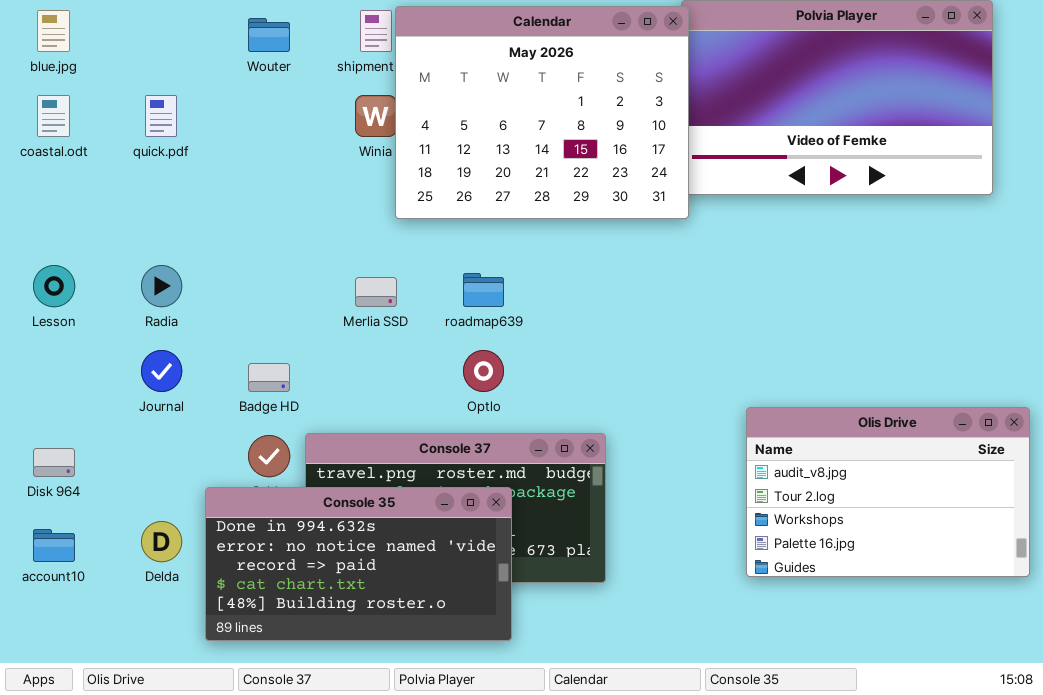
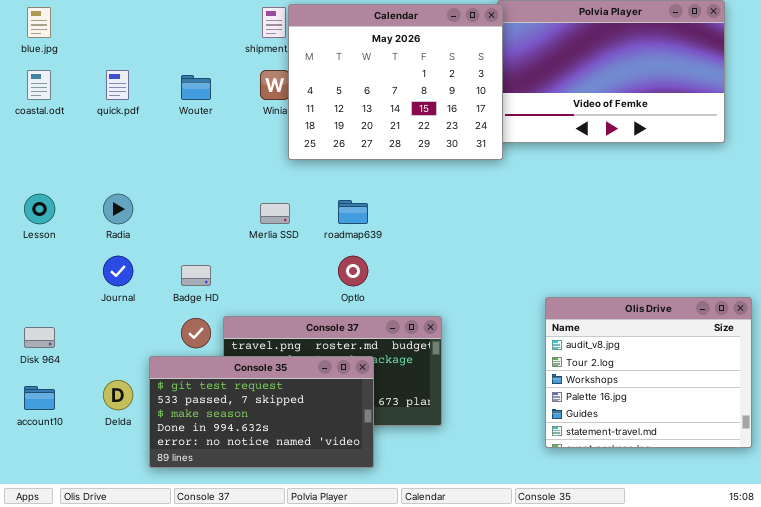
Wouter: [248,18,290,52] -> [181,75,211,100], moved
Olis Drive: [746,407,1030,577] -> [545,297,752,448], resized
Console 35: [205,487,512,641] -> [149,356,374,468], scrolled up 3 rows

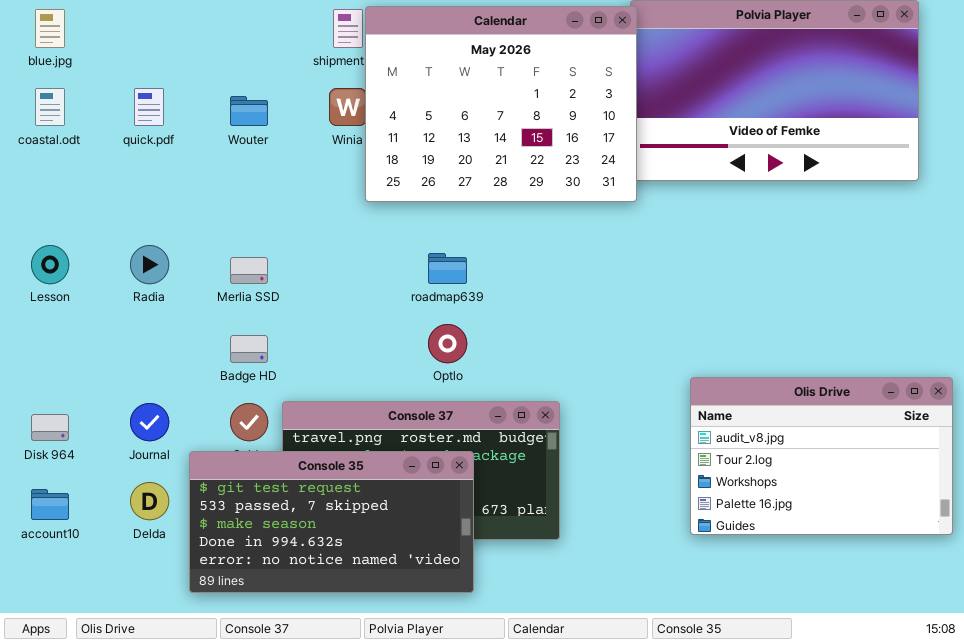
Merlia SSD: [260,203,290,224] -> [230,257,268,284], moved
Journal: [103,256,133,286] -> [130,403,169,441], moved
Olis Drive: [545,297,752,448] -> [690,377,953,535], resized

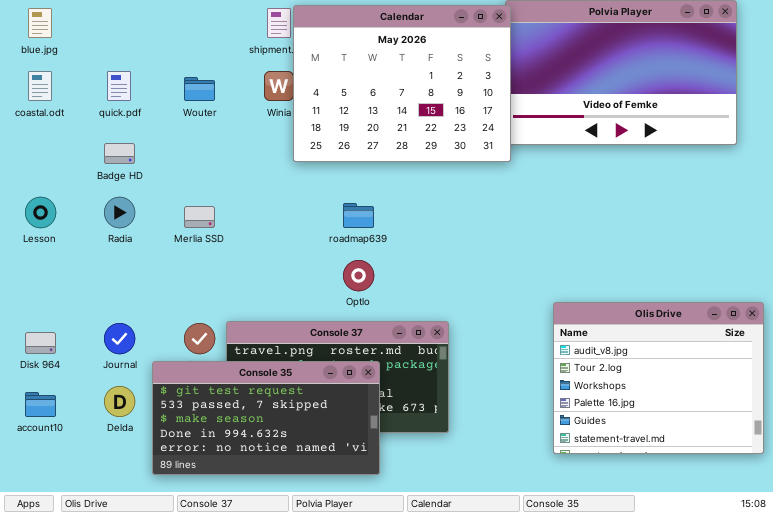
Badge HD: [230,335,268,363] -> [104,143,135,164], moved
Olis Drive: [690,377,953,535] -> [553,302,764,454], resized

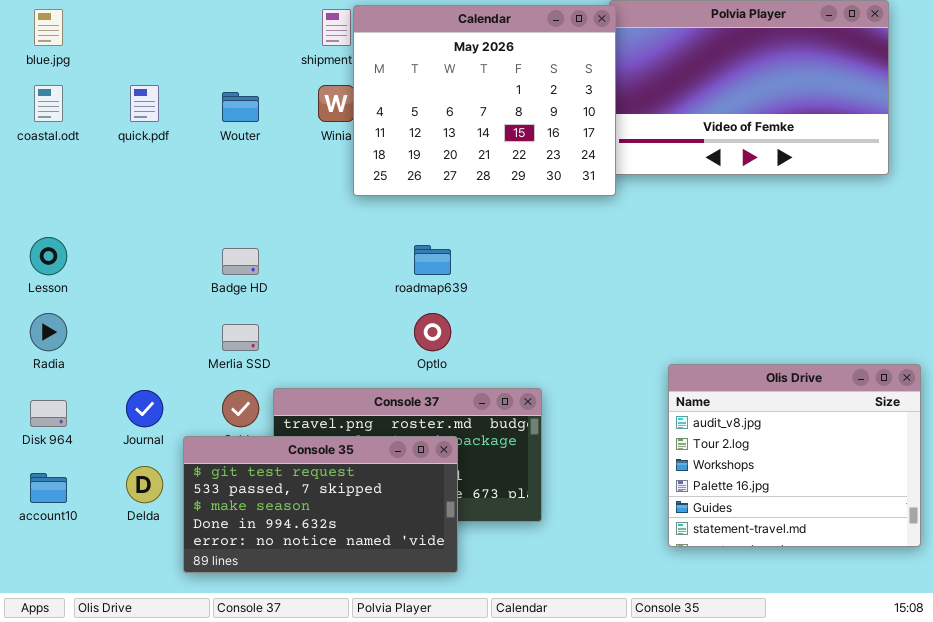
Badge HD: [104,143,135,164] -> [222,248,259,275], moved
Radia: [104,197,135,228] -> [30,313,67,351], moved
Merlia SSD: [184,206,215,228] -> [222,324,259,351], moved

